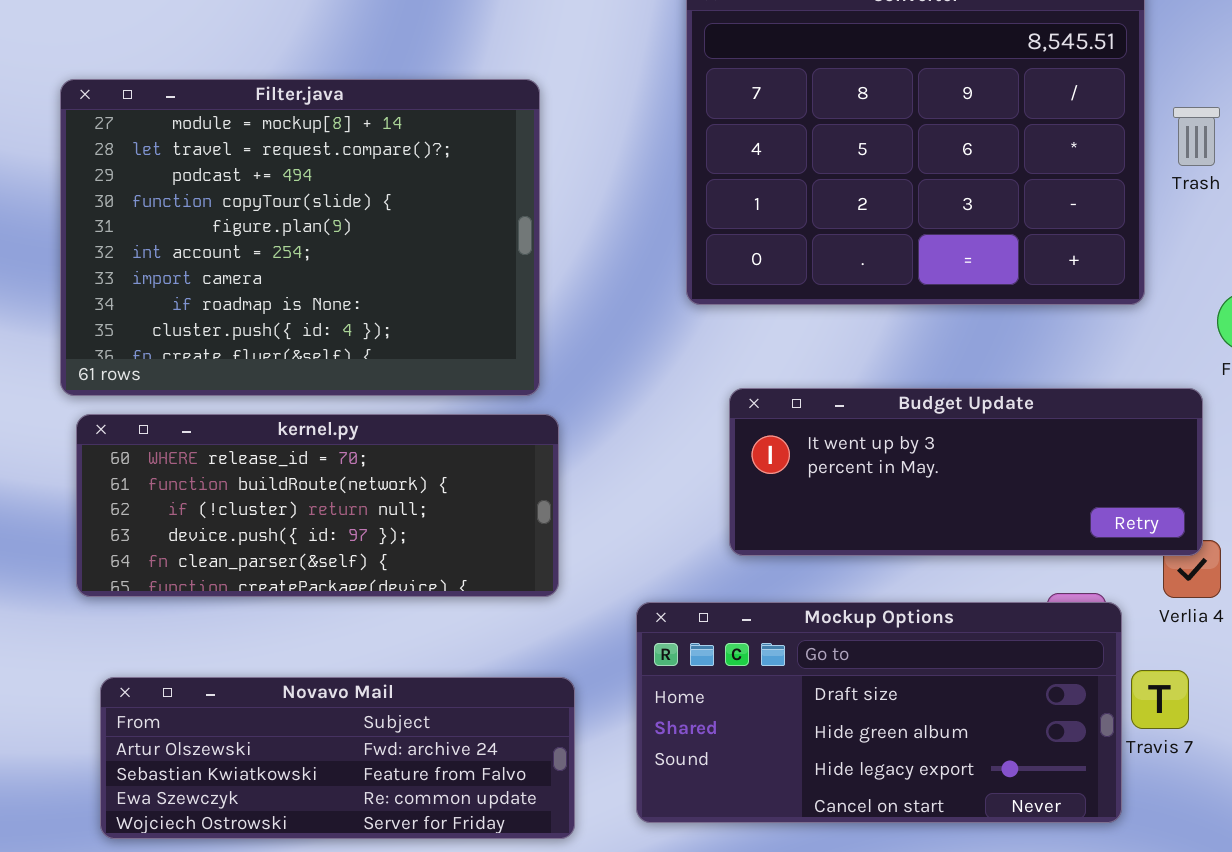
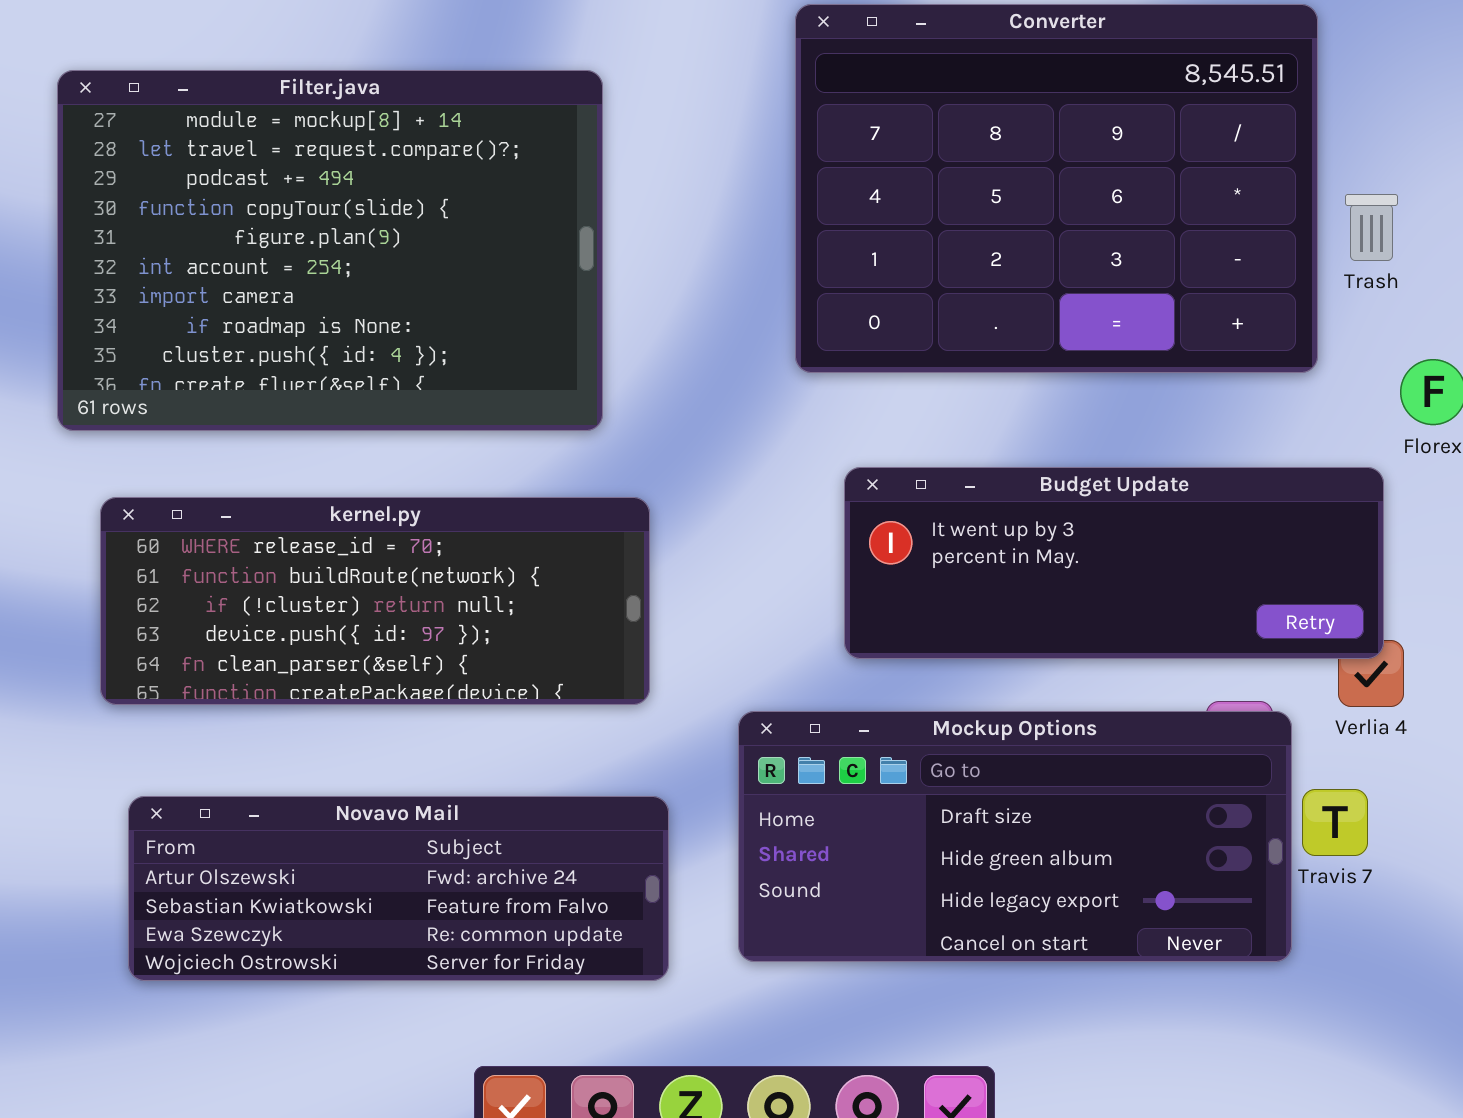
Filter.java: [60,79,540,396] -> [57,70,603,431], moved
Trash: [1173,107,1220,166] -> [1345,194,1398,261], moved

